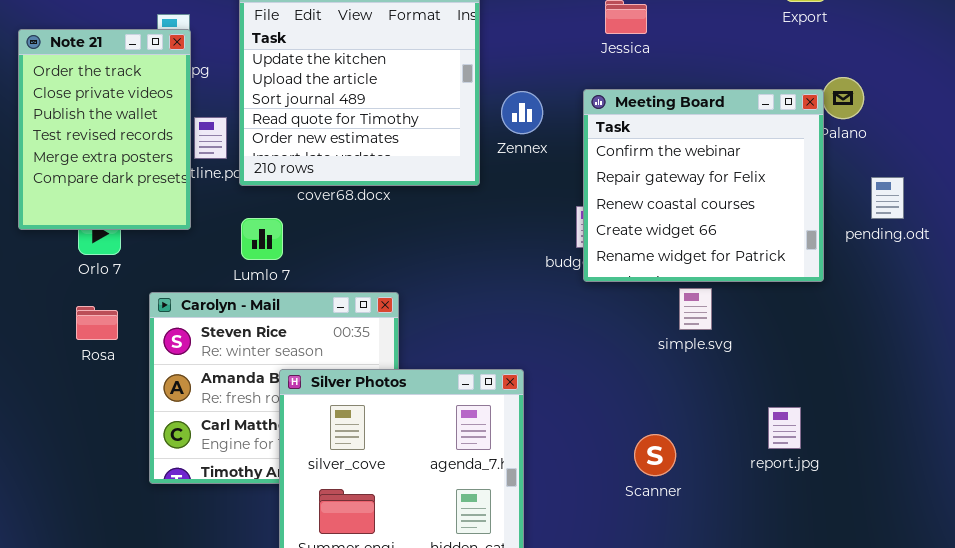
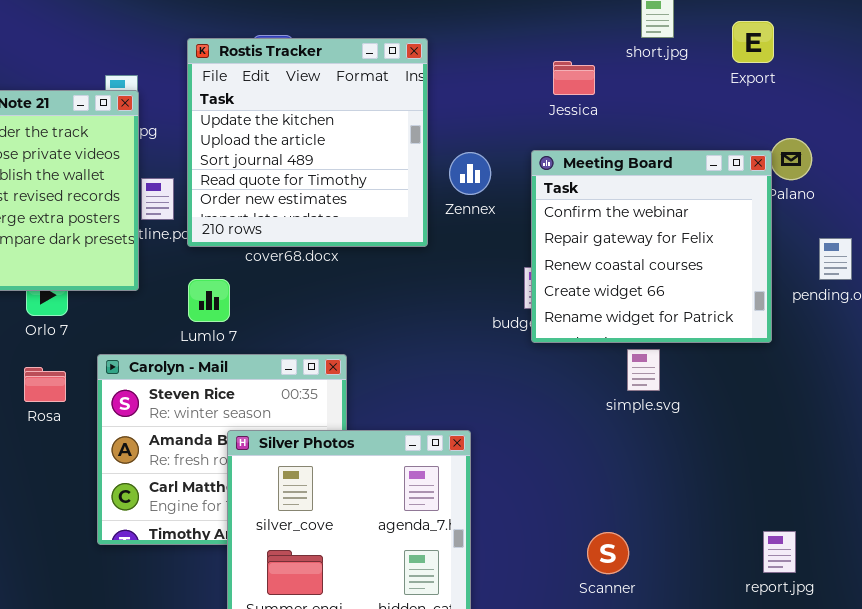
report.jpg: [768,407,801,449] -> [763,531,796,573], moved
Scanner: [634,434,676,476] -> [587,532,629,574], moved

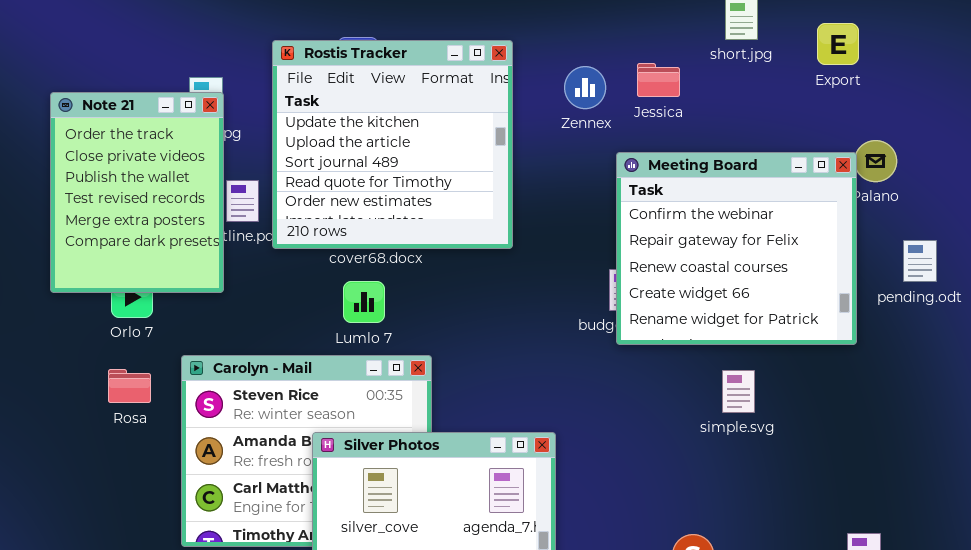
Zennex: [449,152,491,195] -> [564,66,606,109], moved
Lumlo 7: [188,279,230,322] -> [343,281,385,323], moved
simple.svg: [627,349,660,391] -> [722,370,755,413], moved

